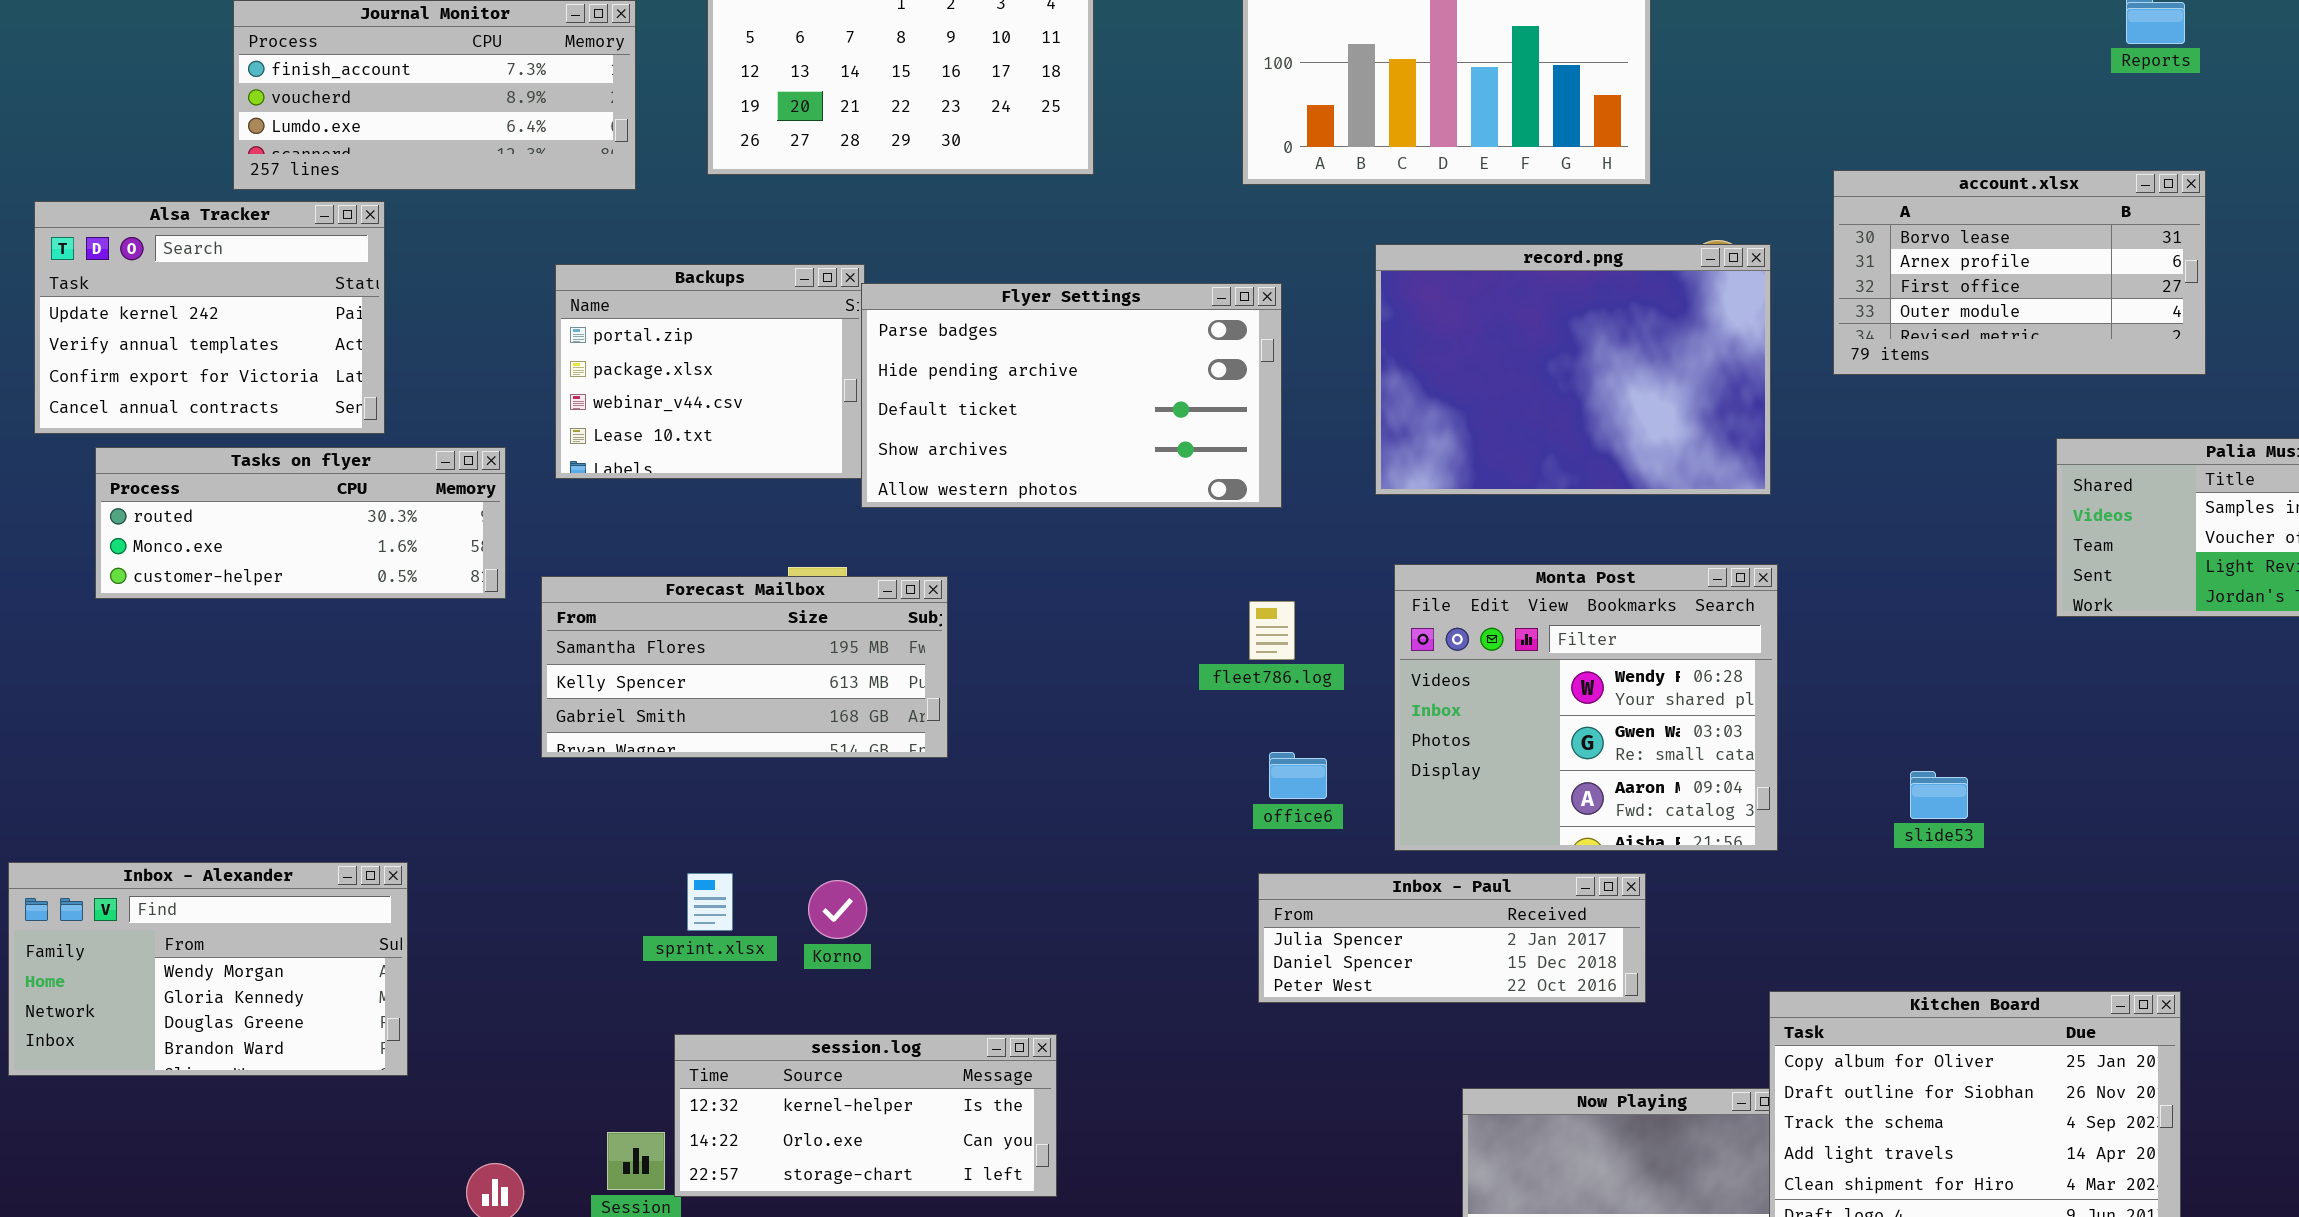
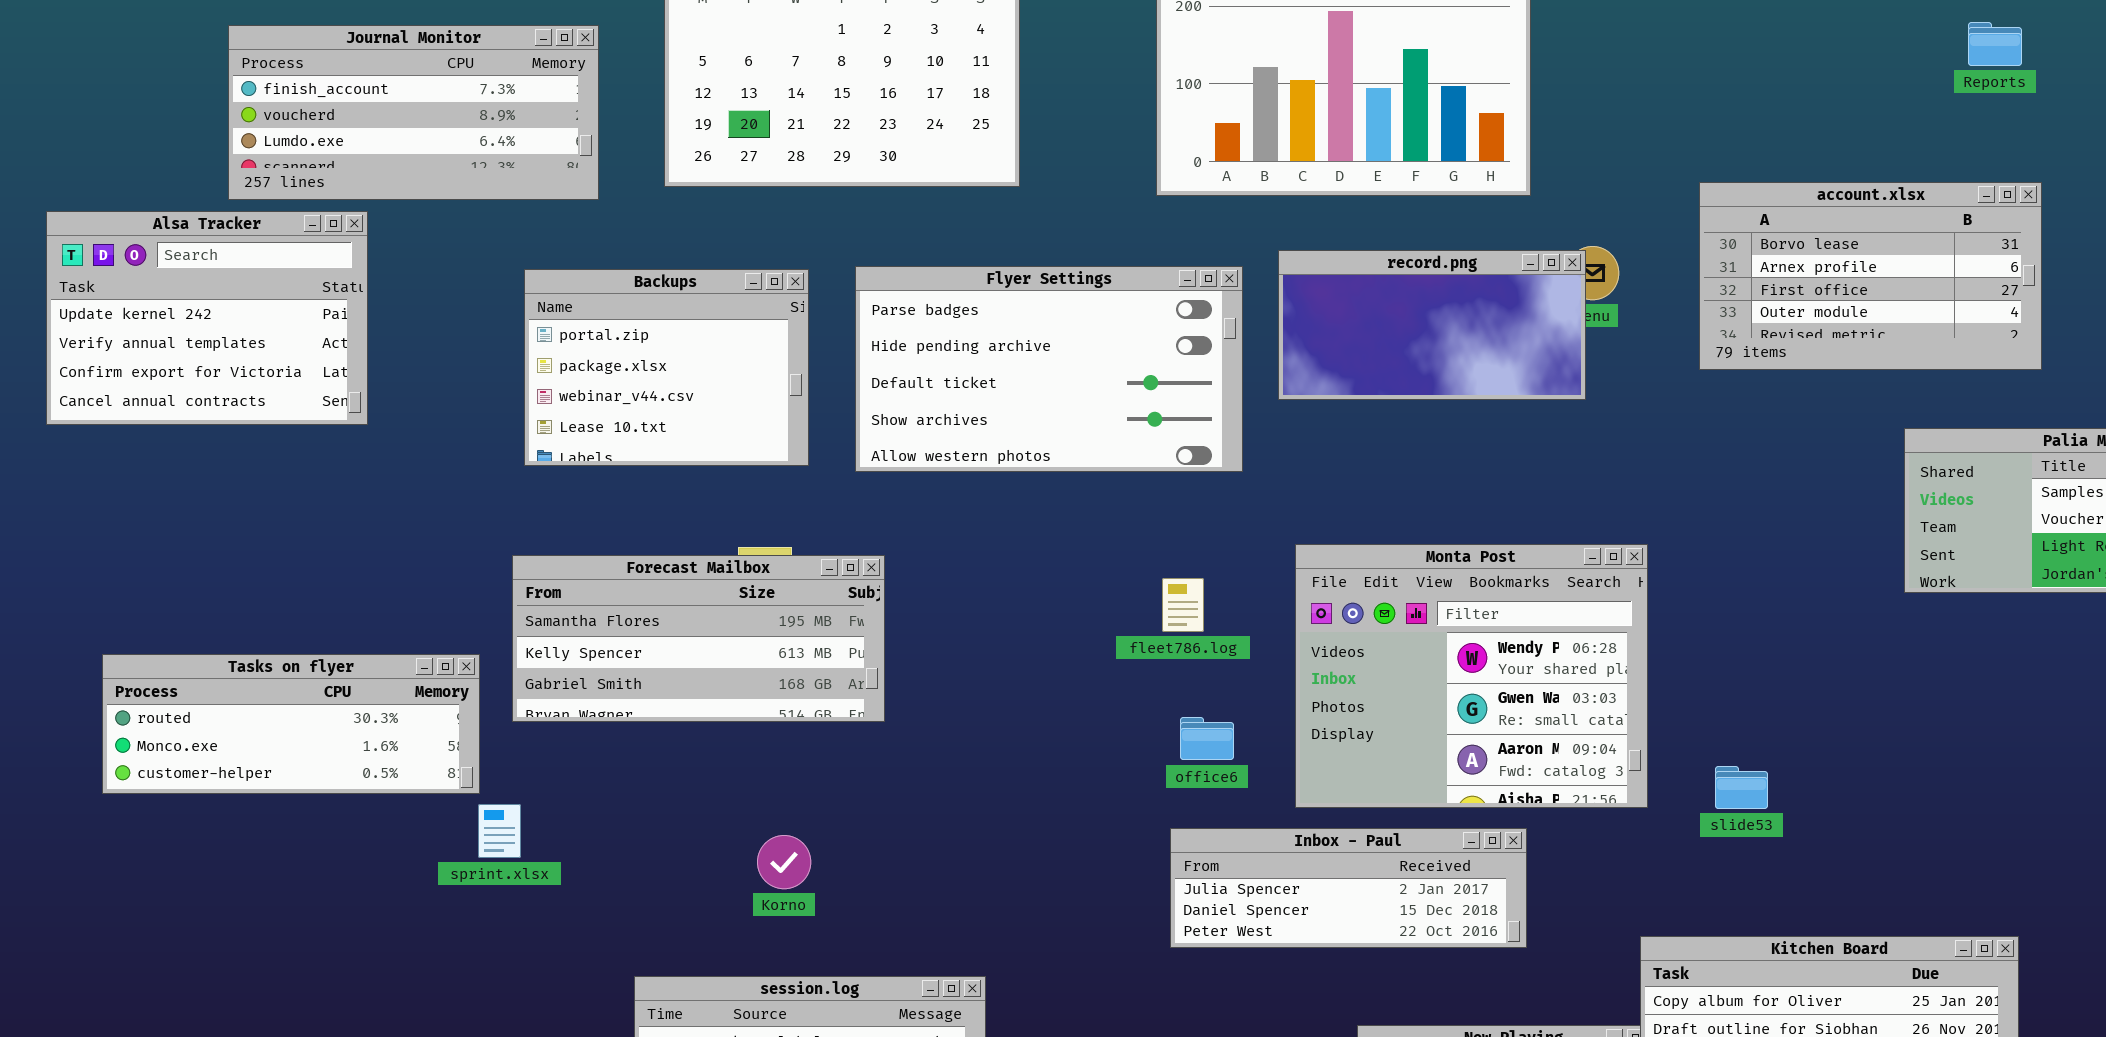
record.png: [1375,244,1771,495] -> [1278,250,1586,400], resized
Flyer Settings: [861,283,1282,508] -> [855,266,1243,472], moved
Tasks on flyer: [95,447,506,599] -> [102,654,480,794], moved
slide53: [1910,771,1968,819] -> [1715,766,1768,809], moved
Inbox - Alexander: [8,862,408,1076] -> none, closed
sprint.xlsx: [687,873,733,931] -> [478,804,521,858], moved

